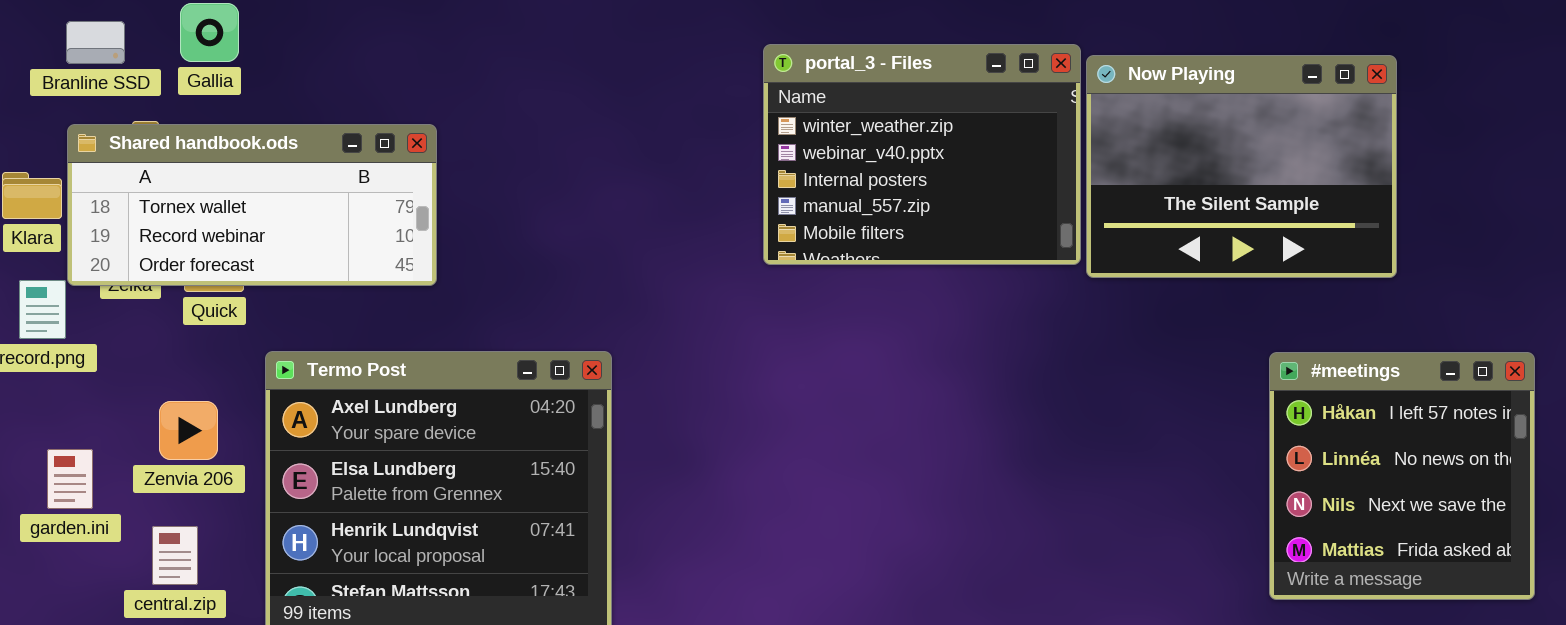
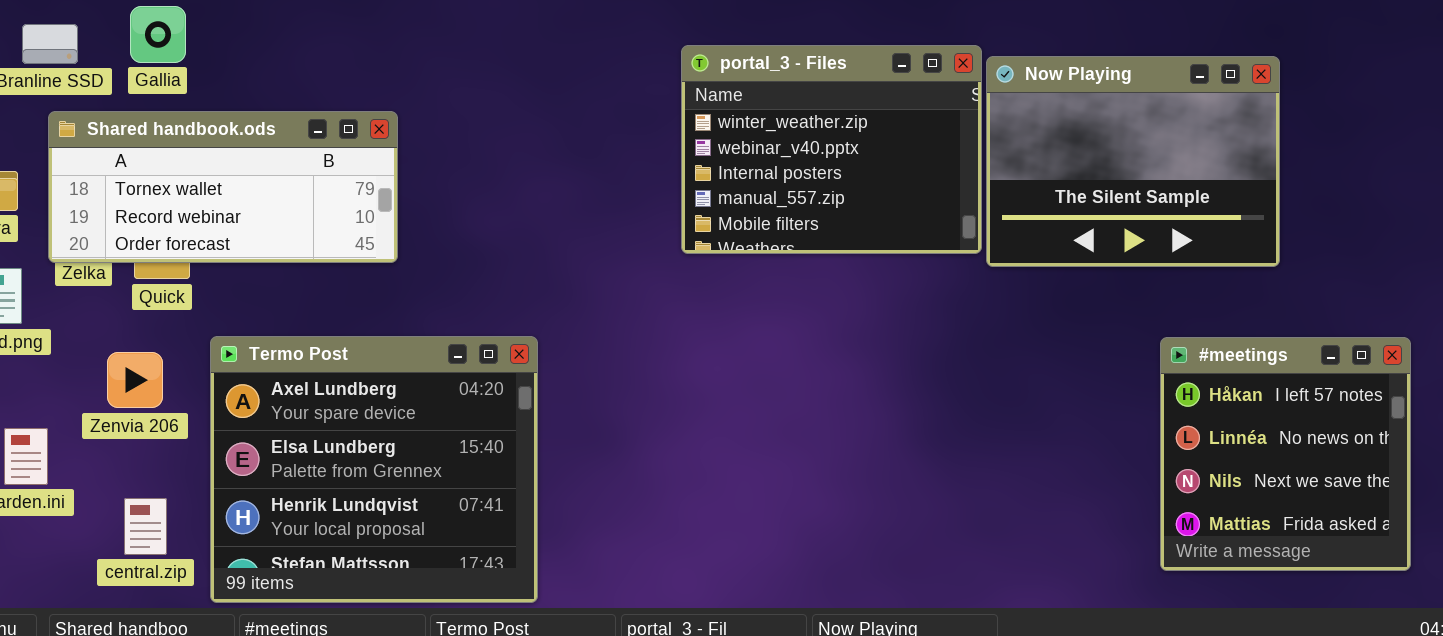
Shared handbook.ods: [67,124,437,286] -> [48,111,398,263], moved
Zenvia 206: [159,401,218,460] -> [107,352,163,408], moved
central.zip: [152,526,198,585] -> [124,498,167,555], moved

